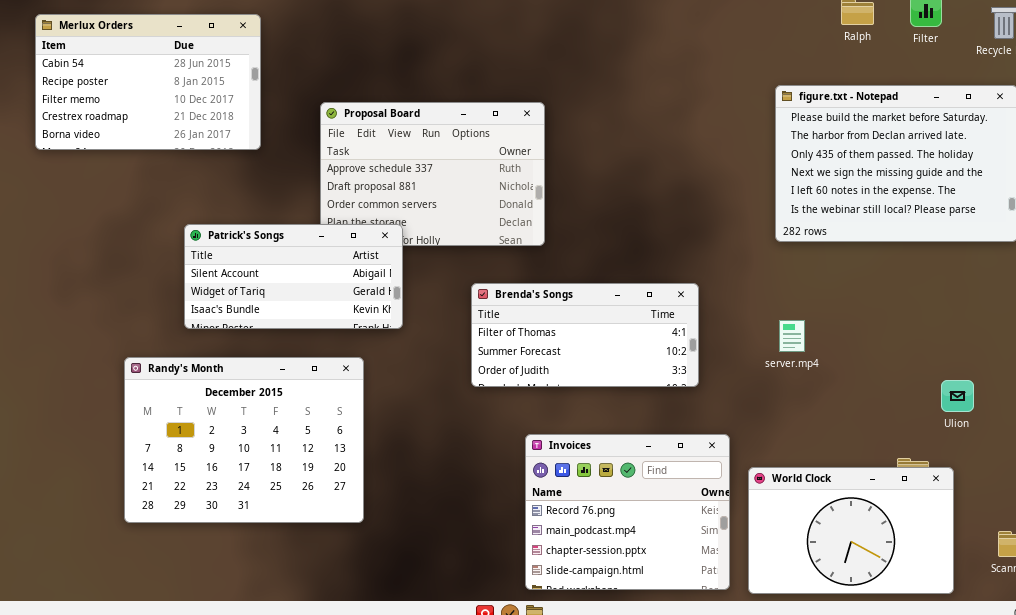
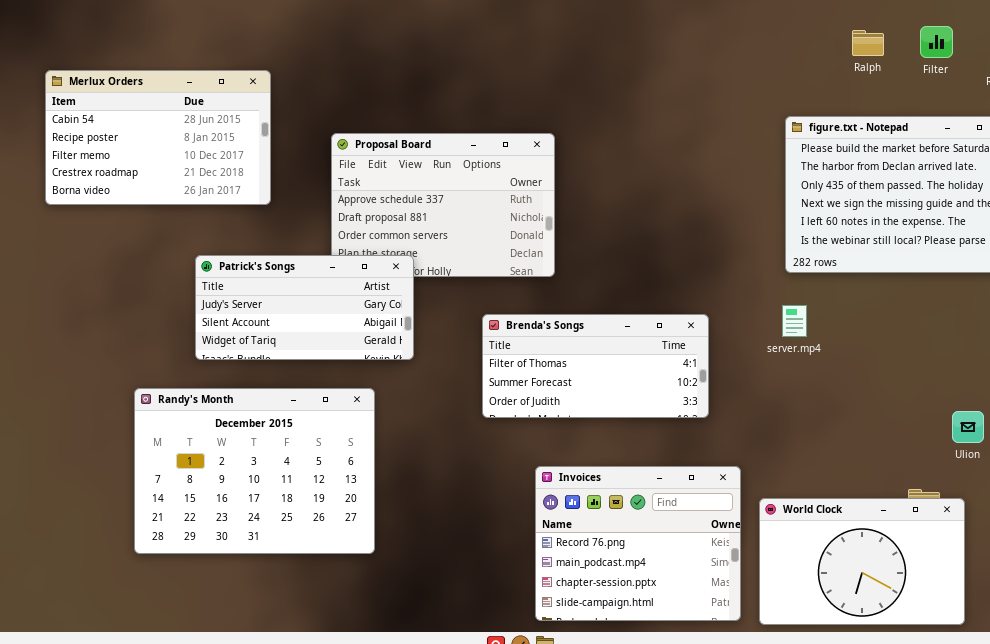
Merlux Orders: [35,14,261,150] -> [45,70,271,205], moved
Patrick's Songs: [184,224,403,329] -> [195,255,414,360], scrolled up 1 row
server.mp4: [779,320,805,352] -> [782,305,807,337], moved

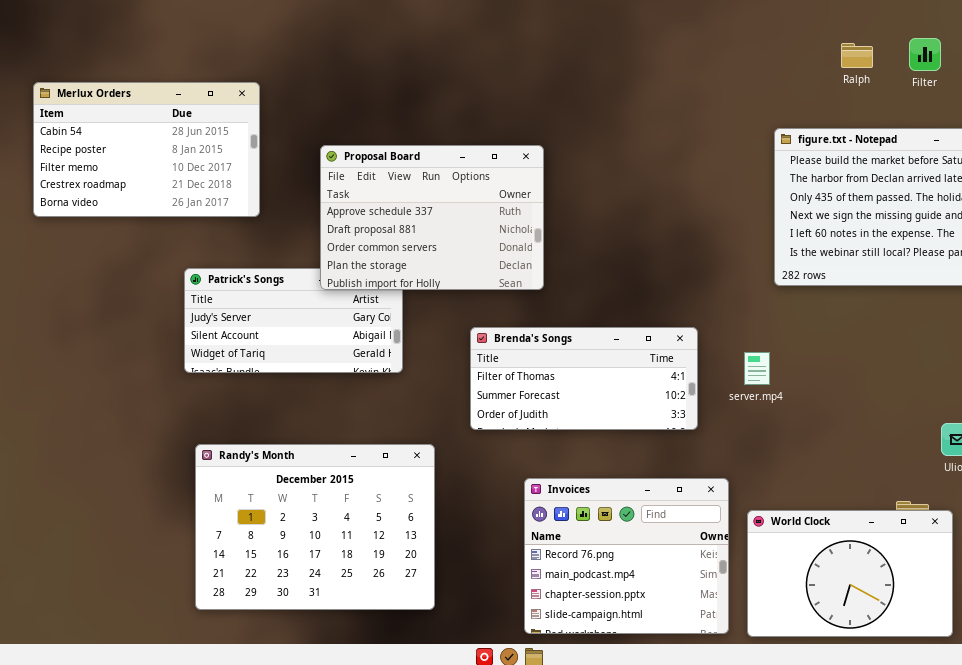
Proposal Board: [331,133,555,277] -> [320,145,544,290], raised
server.mp4: [782,305,807,337] -> [744,352,770,385], moved
Randy's Month: [134,388,375,554] -> [195,444,435,610], moved

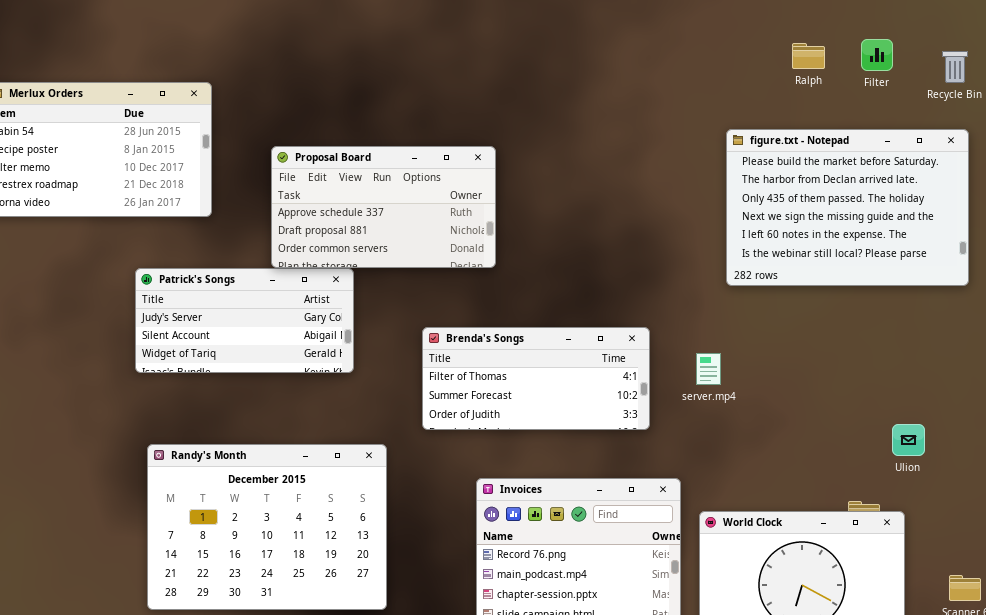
Proposal Board: [320,145,544,290] -> [271,146,496,268], resized

